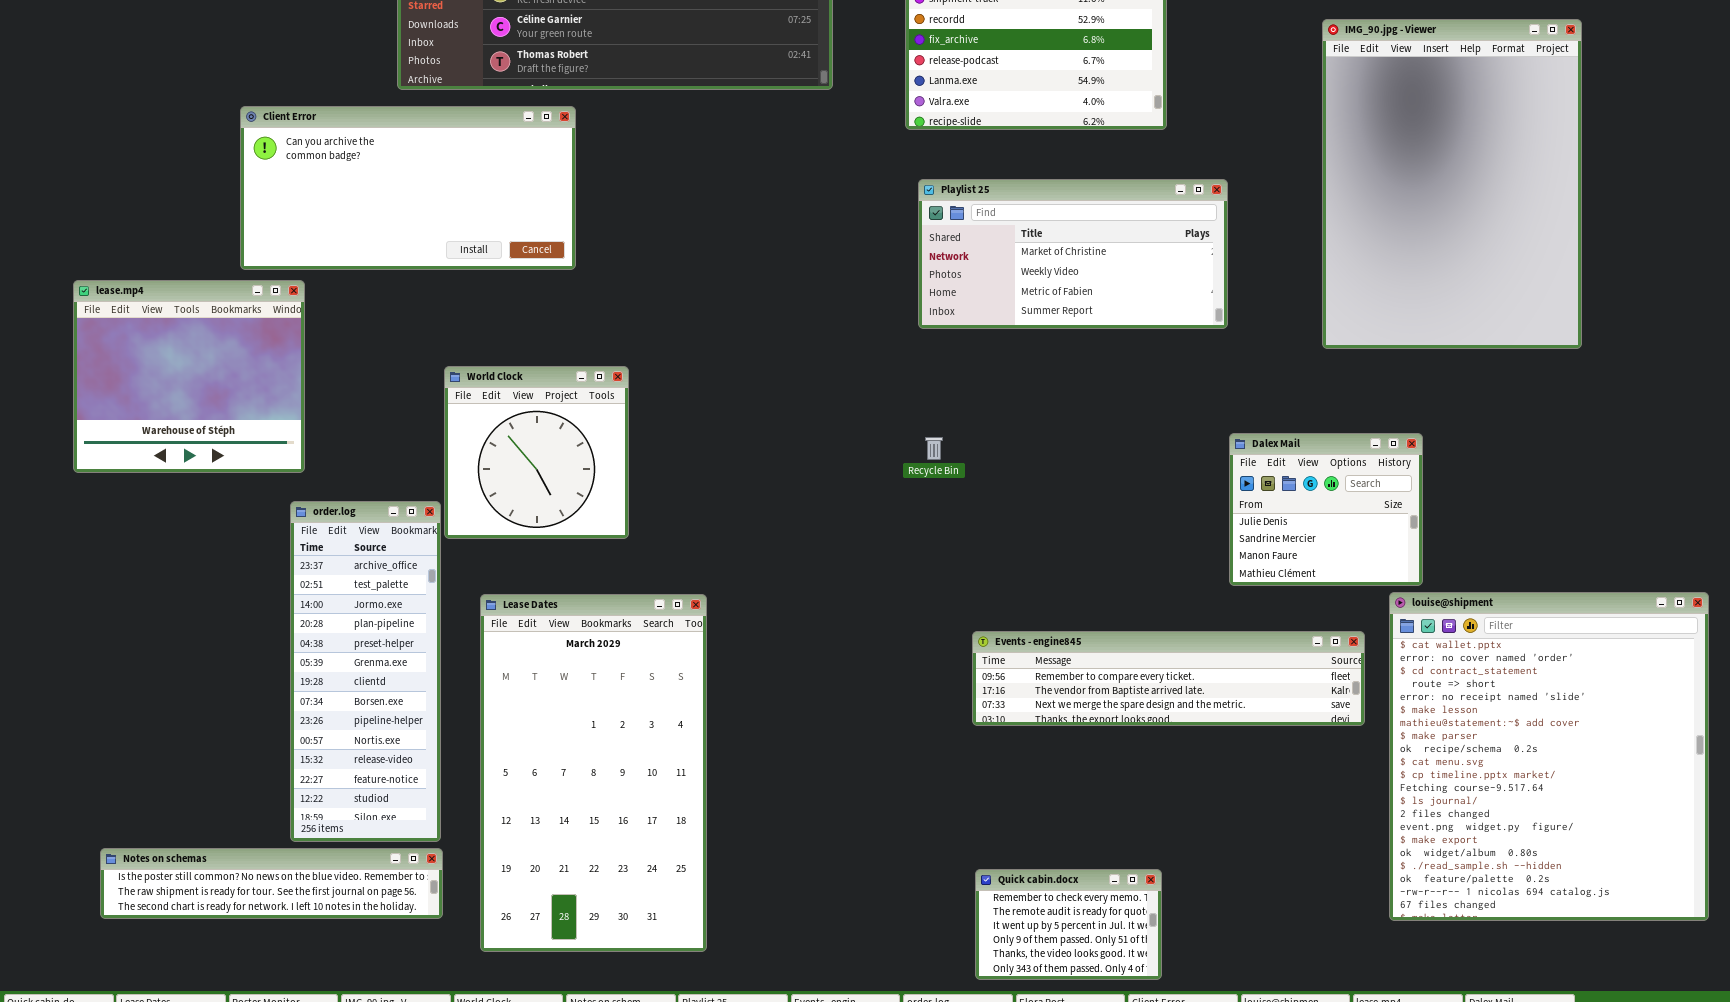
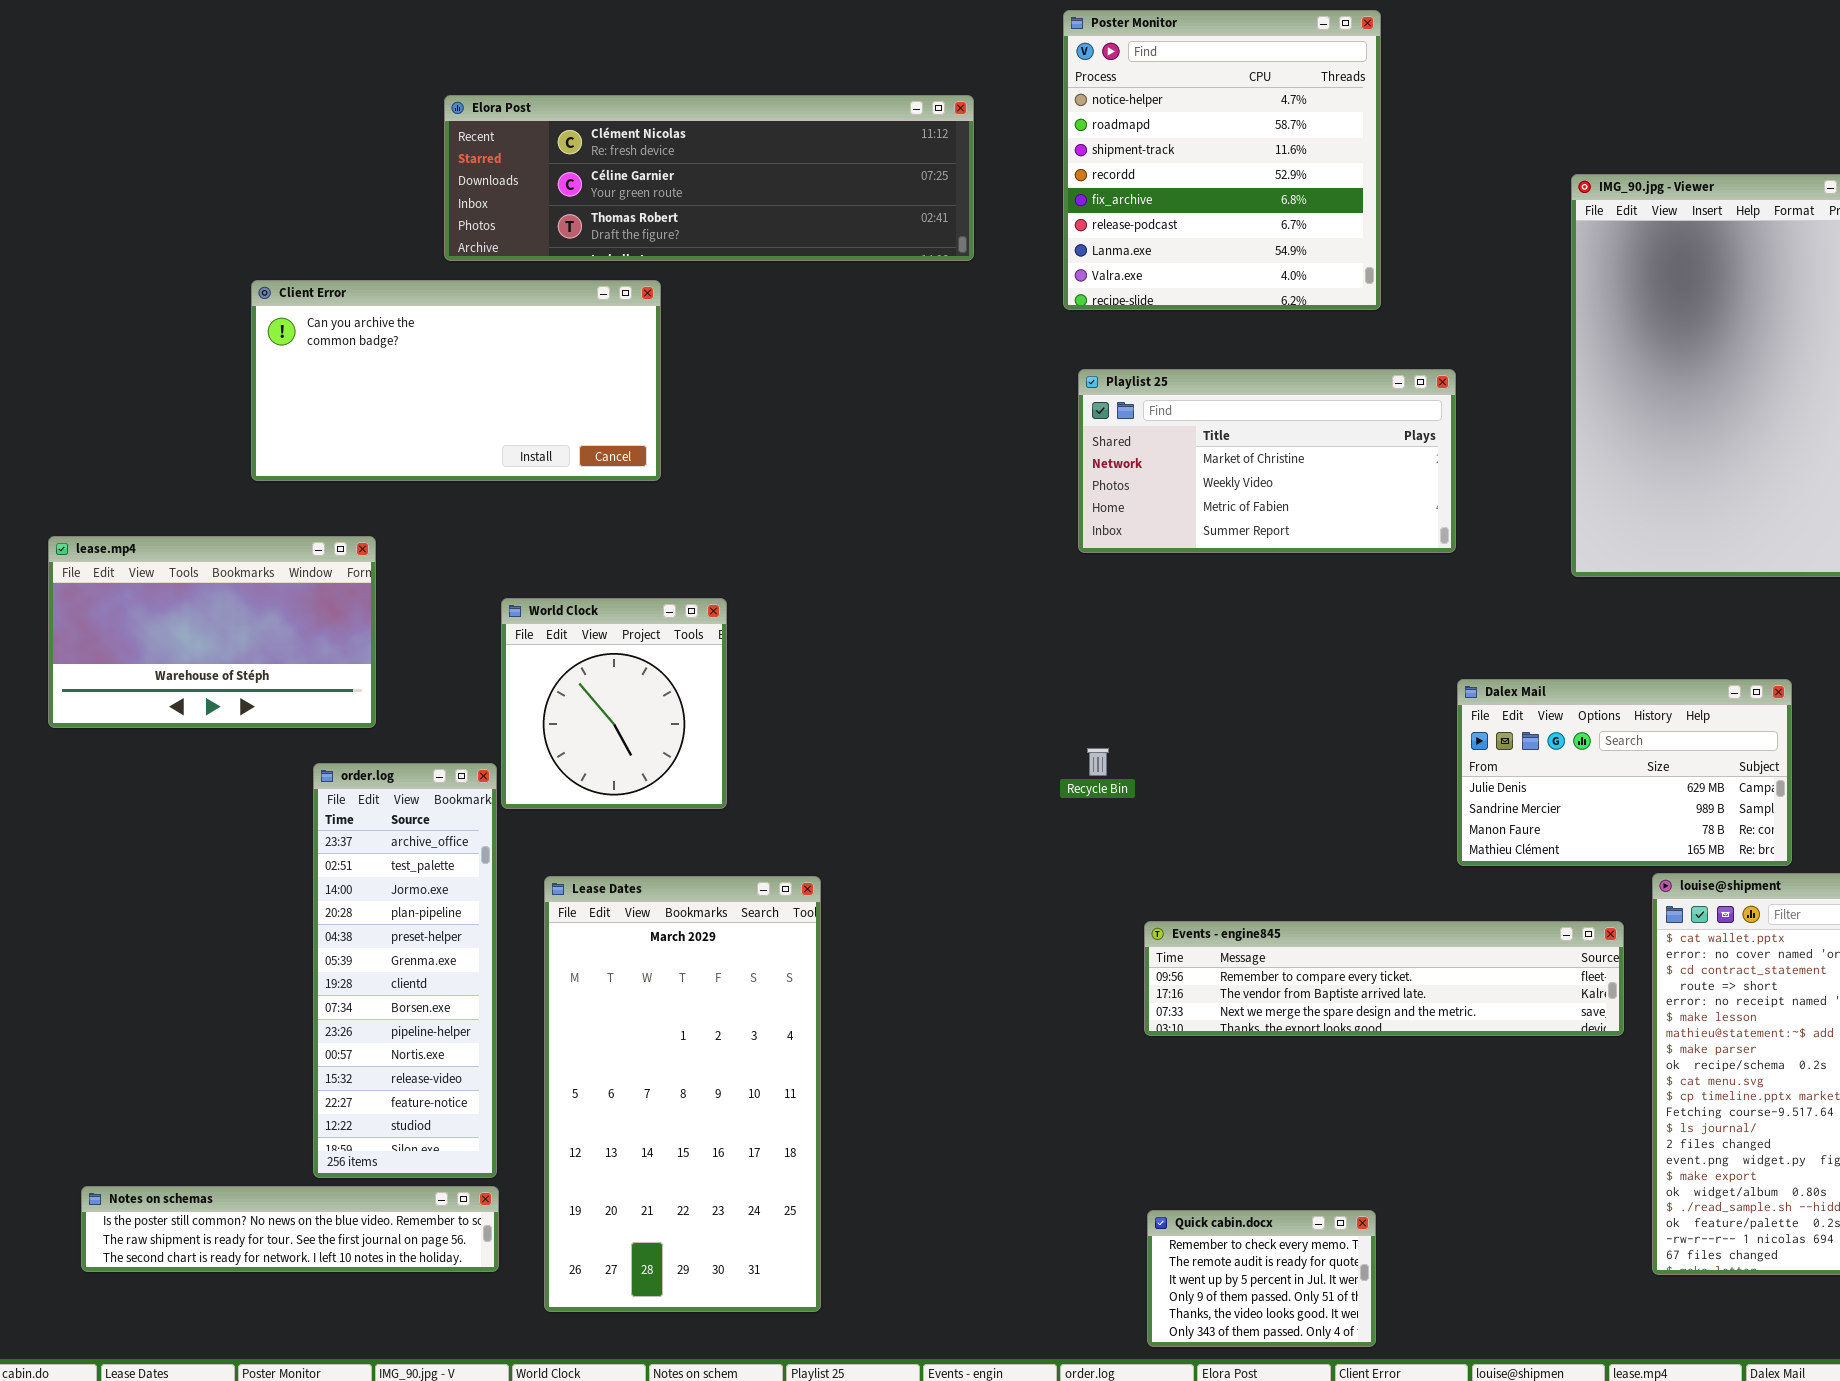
lease.mp4: [73,280,305,473] -> [48,536,376,728], resized
Dalex Mail: [1229,433,1423,586] -> [1457,679,1792,866], resized
Recycle Bin: [925,437,943,460] -> [1087,748,1109,776], moved

